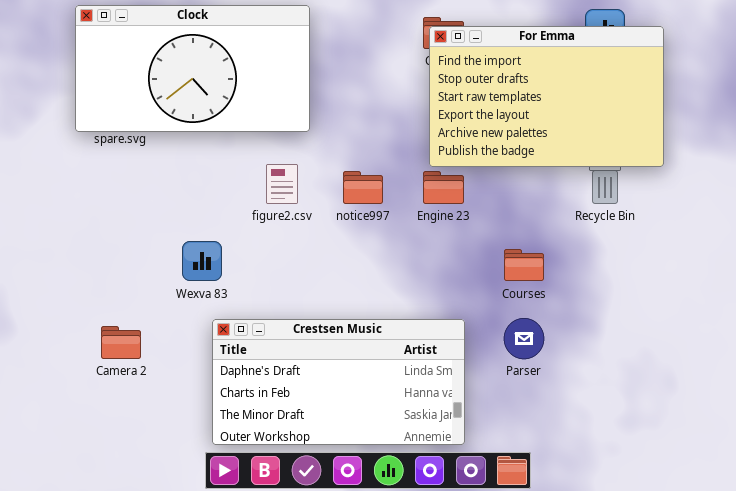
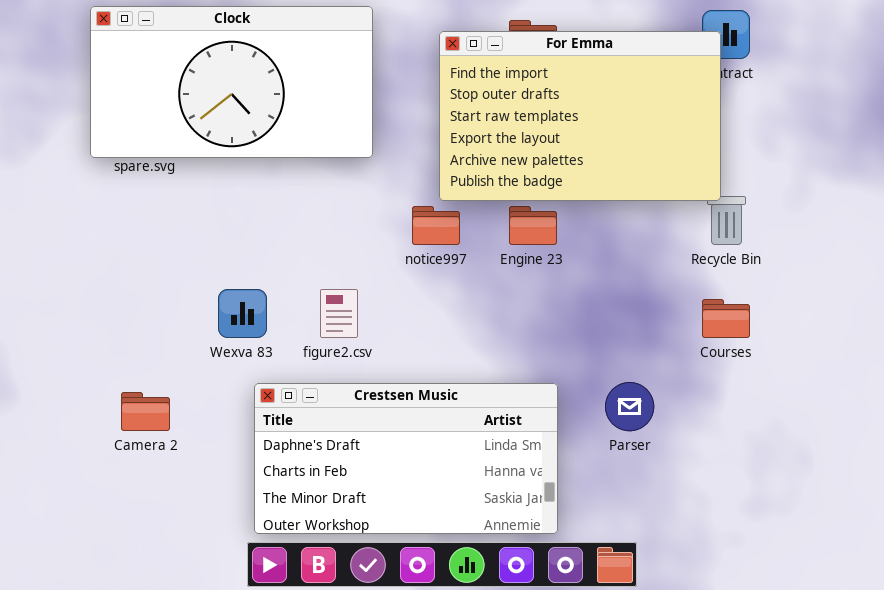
For Emma: [429,26,664,167] -> [439,31,721,201], moved
figure2.csv: [266,164,298,204] -> [320,289,358,338], moved
Courses: [504,249,544,281] -> [702,299,750,338], moved

